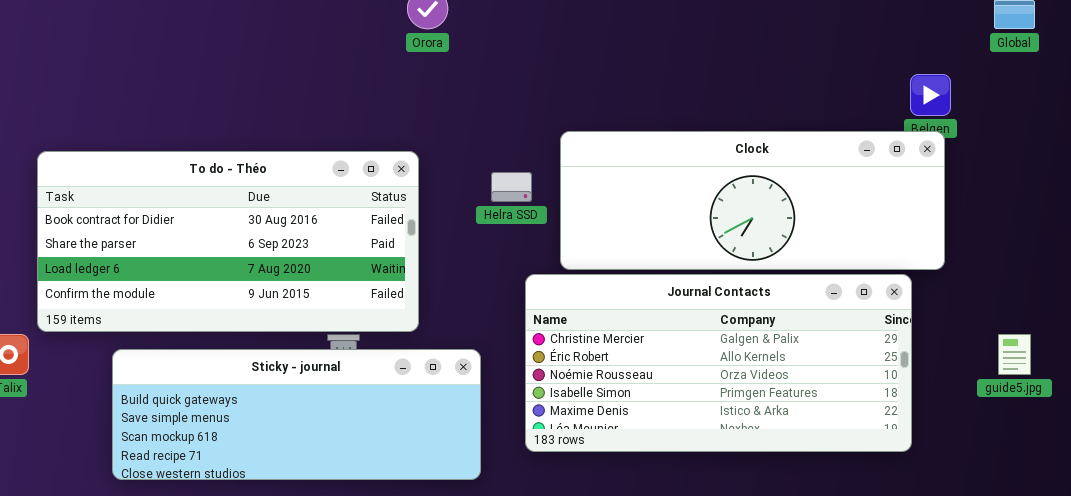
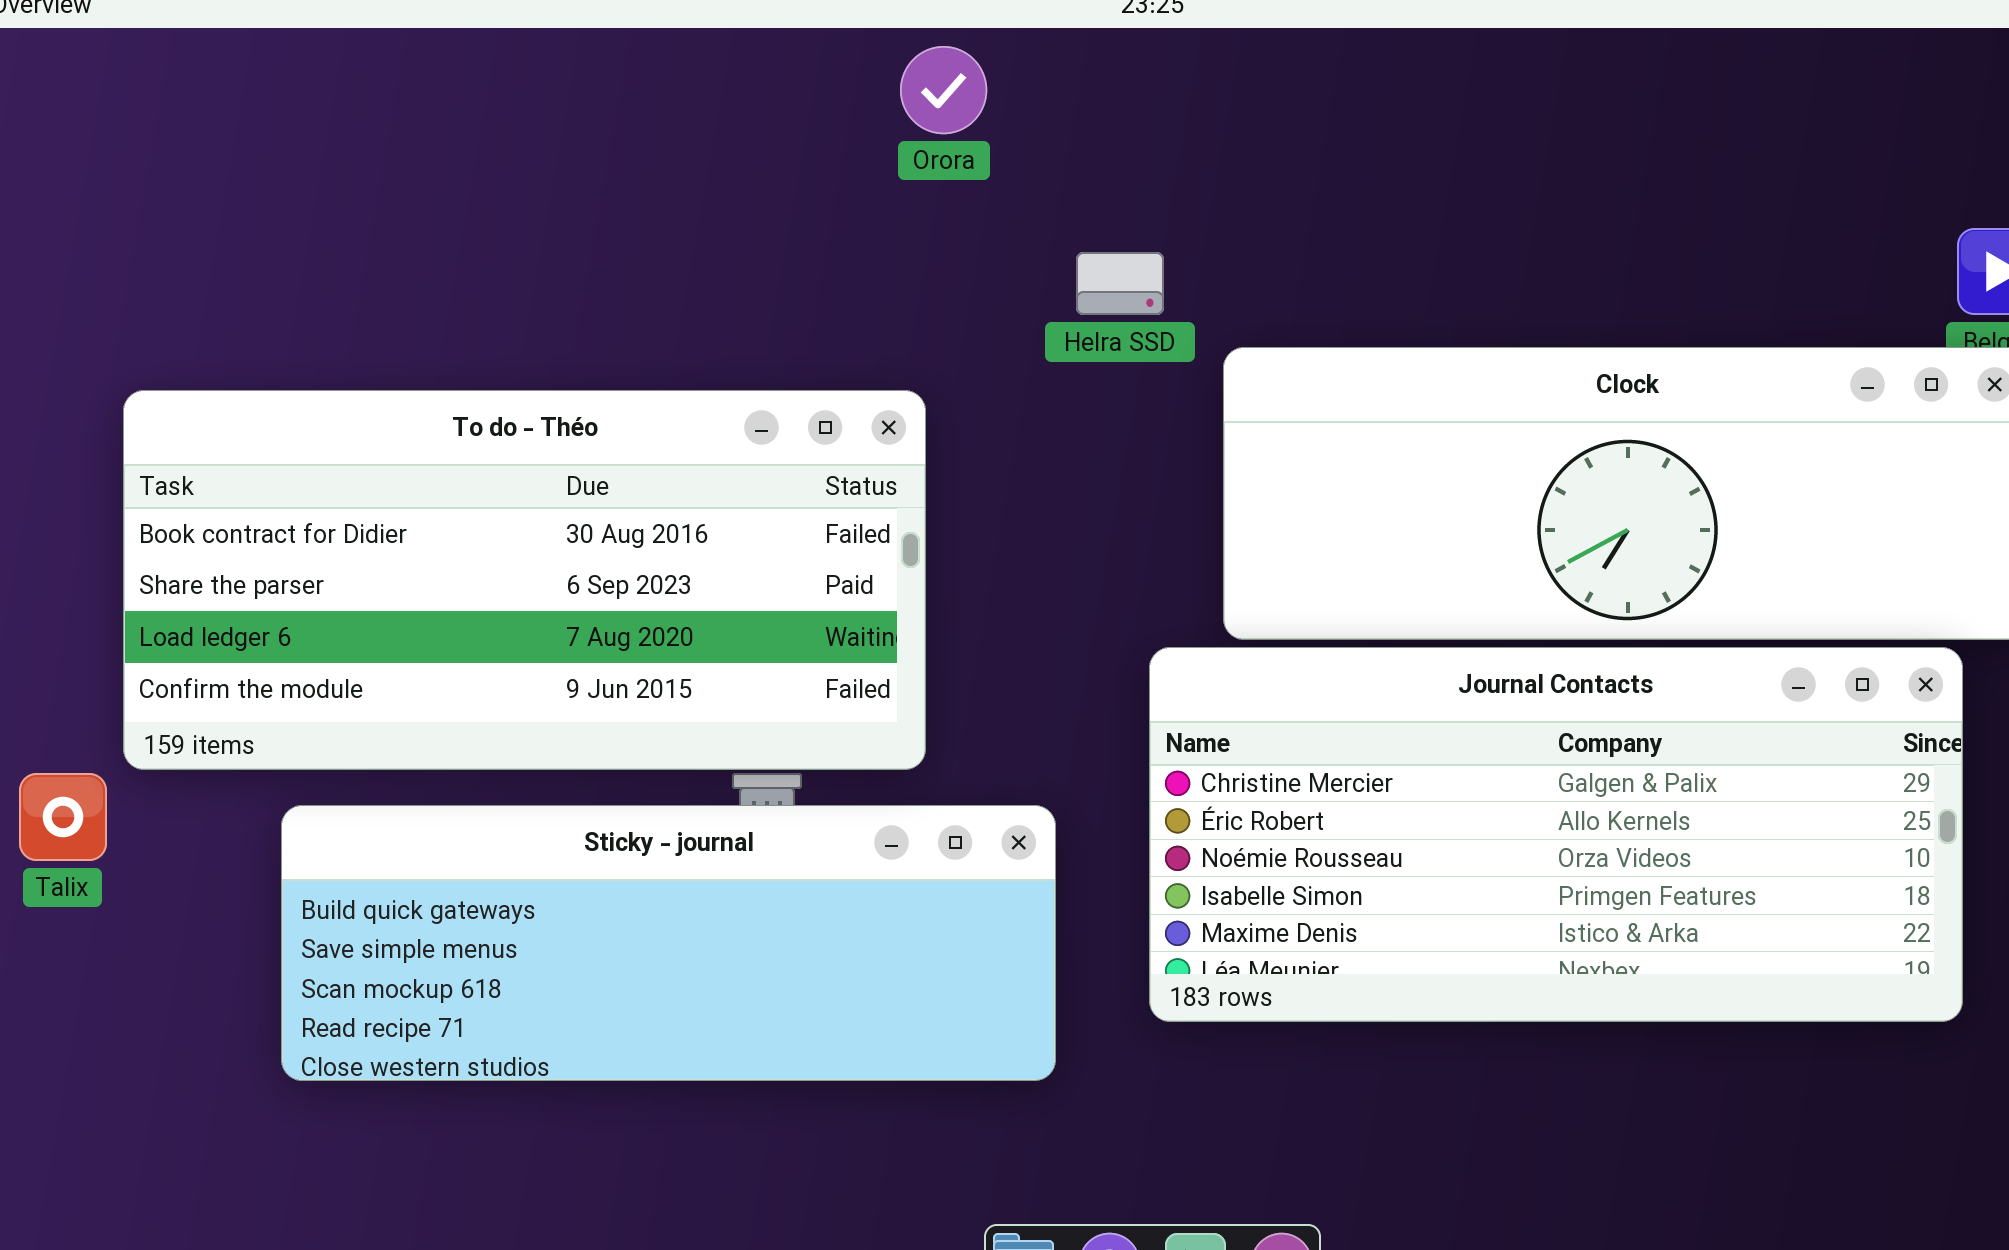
Helra SSD: [491,172,532,202] -> [1076,252,1164,315], moved

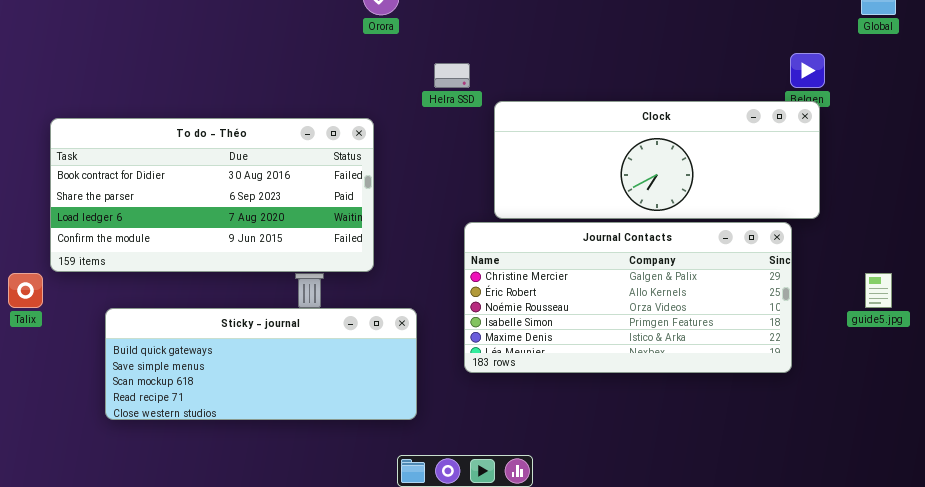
Sticky - journal: [281,805,1056,1081] -> [105,308,417,420], moved

